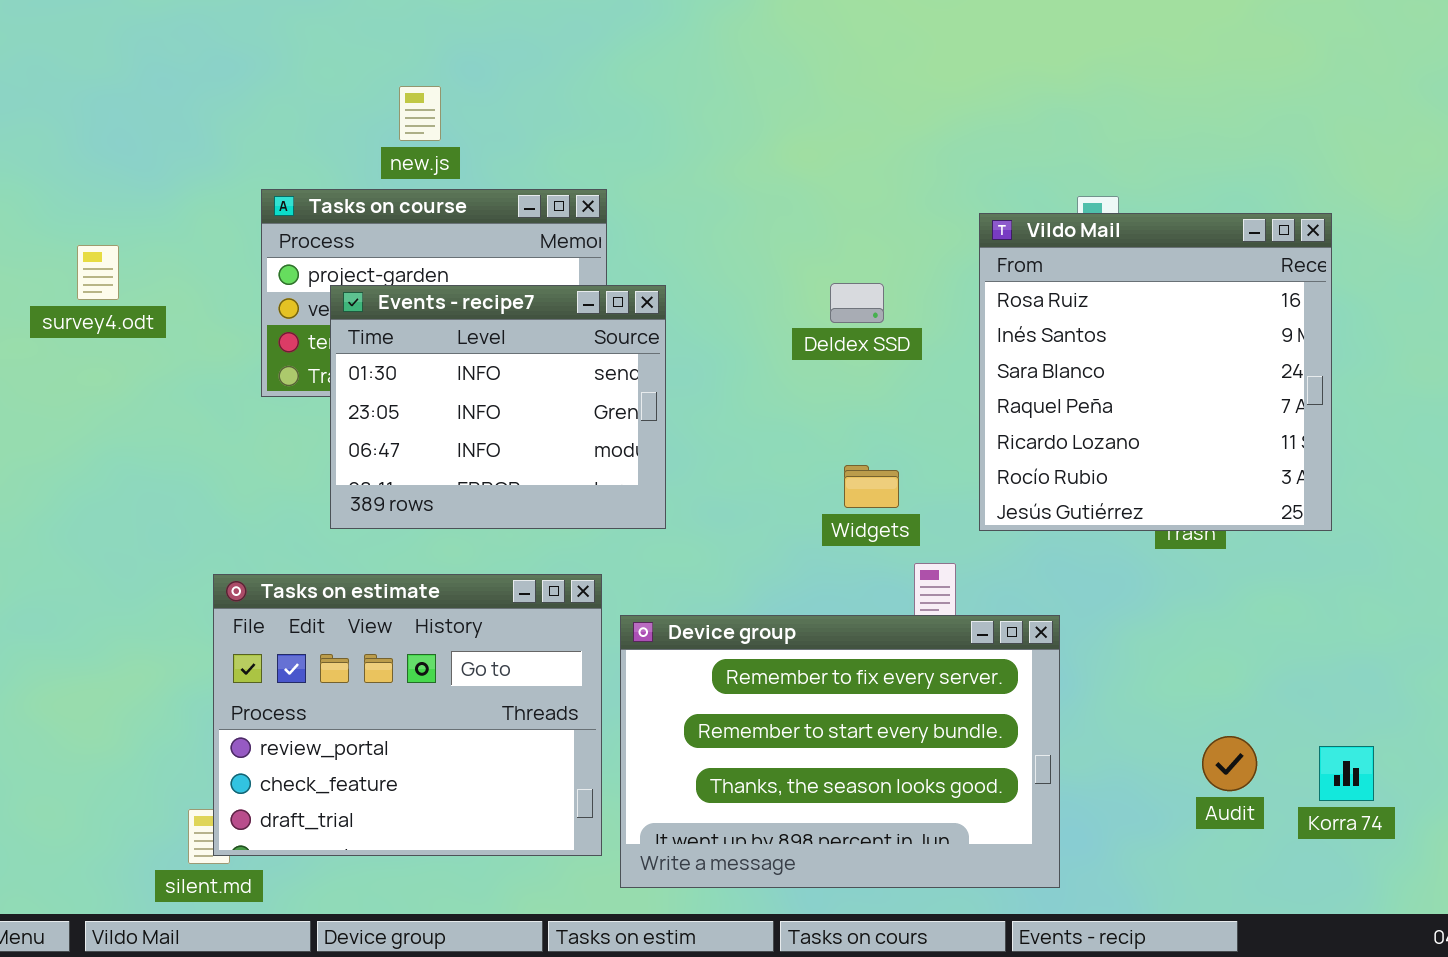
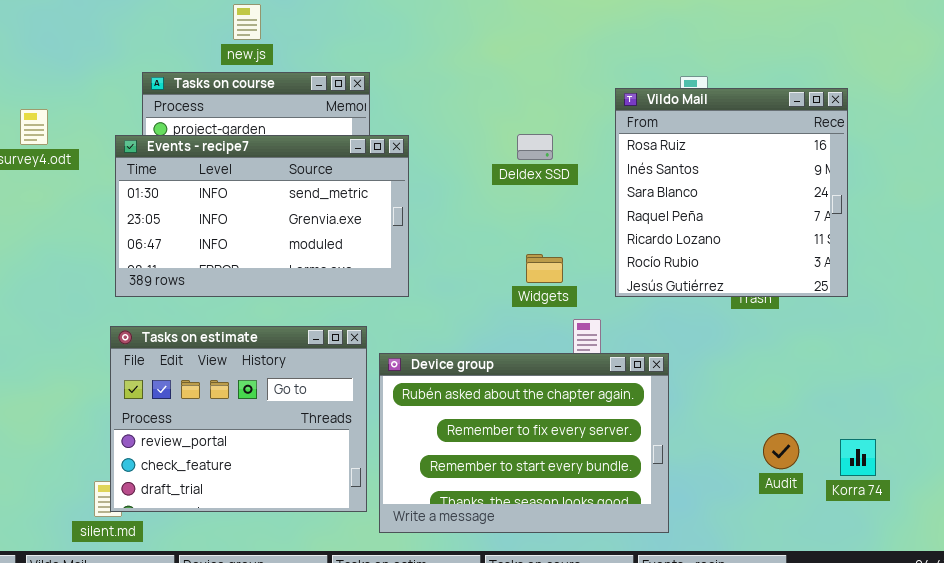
Events - recipe7: [330,285,666,529] -> [115,135,409,297], resized
Device group: [620,615,1060,888] -> [379,353,669,533], scrolled up 1 row

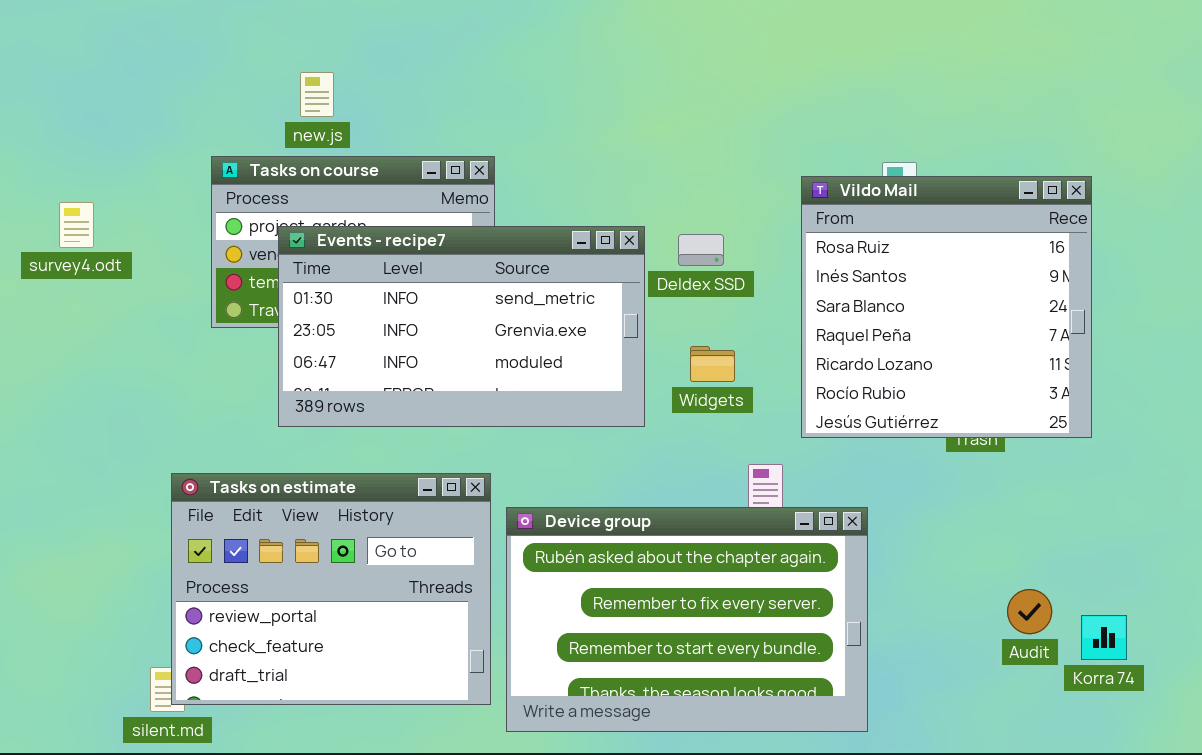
new.js: [233,4,261,40] -> [300,72,334,117], moved
Events - recipe7: [115,135,409,297] -> [278,226,645,427], moved
Widgets: [526,254,563,283] -> [690,346,735,382], moved
Audit: [763,433,799,469] -> [1007,589,1052,634], moved

